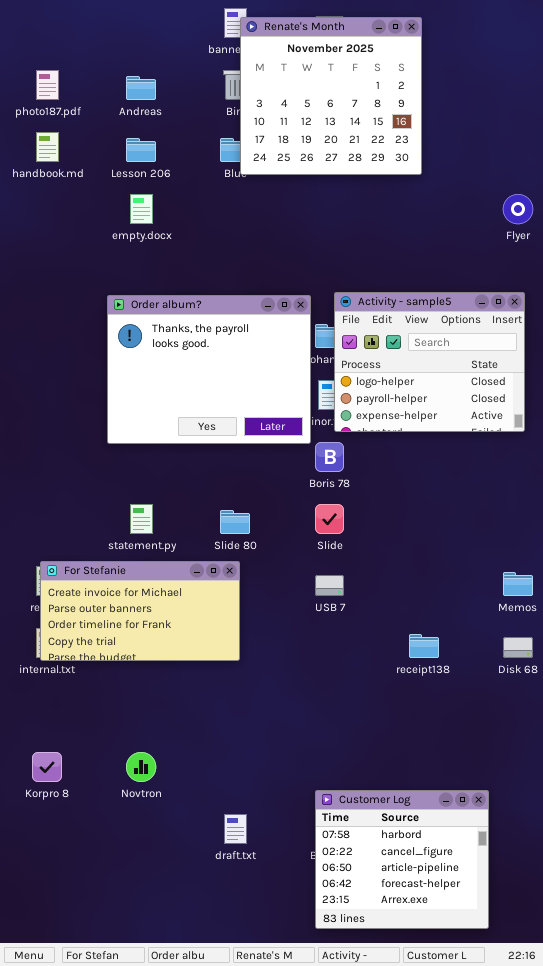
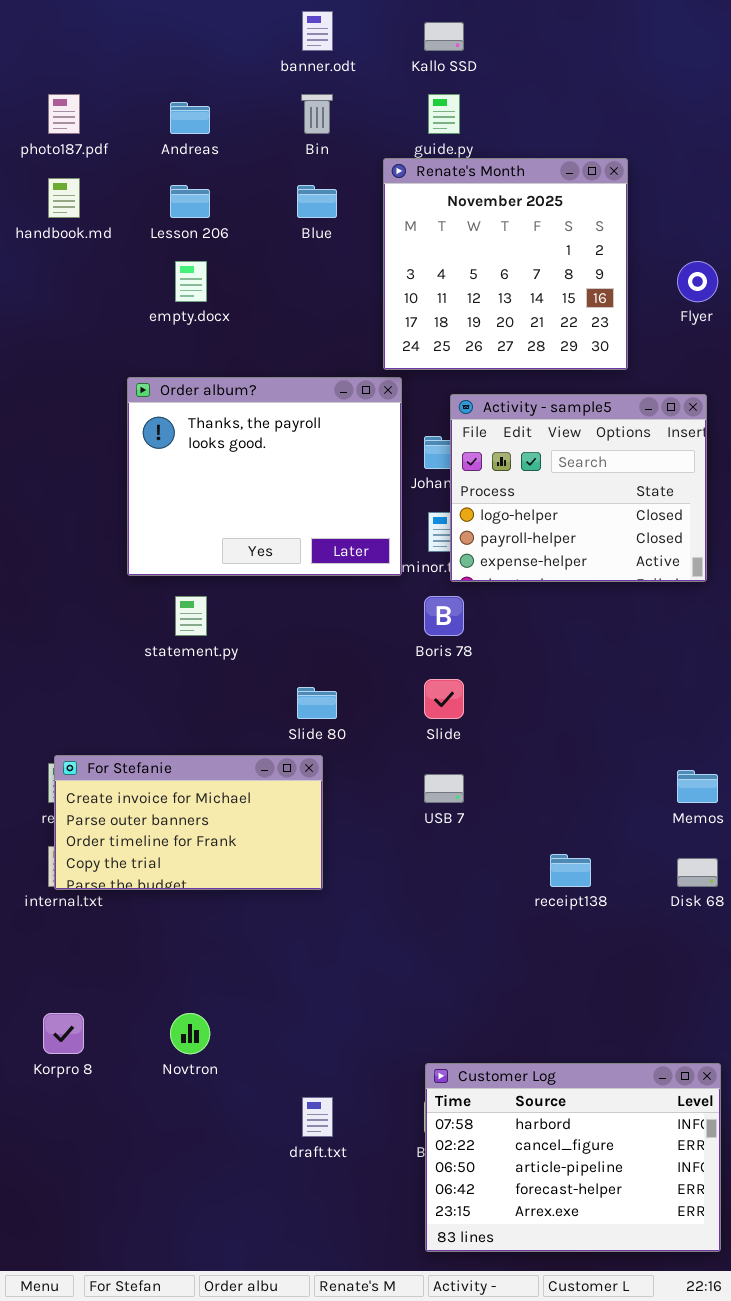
Renate's Month: [240,17,422,175] -> [383,158,628,370], moved
Order album?: [107,295,311,444] -> [127,377,402,576], moved
statement.py: [130,504,153,534] -> [175,596,207,636], moved
Customer Log: [315,790,489,929] -> [425,1063,721,1252], resized

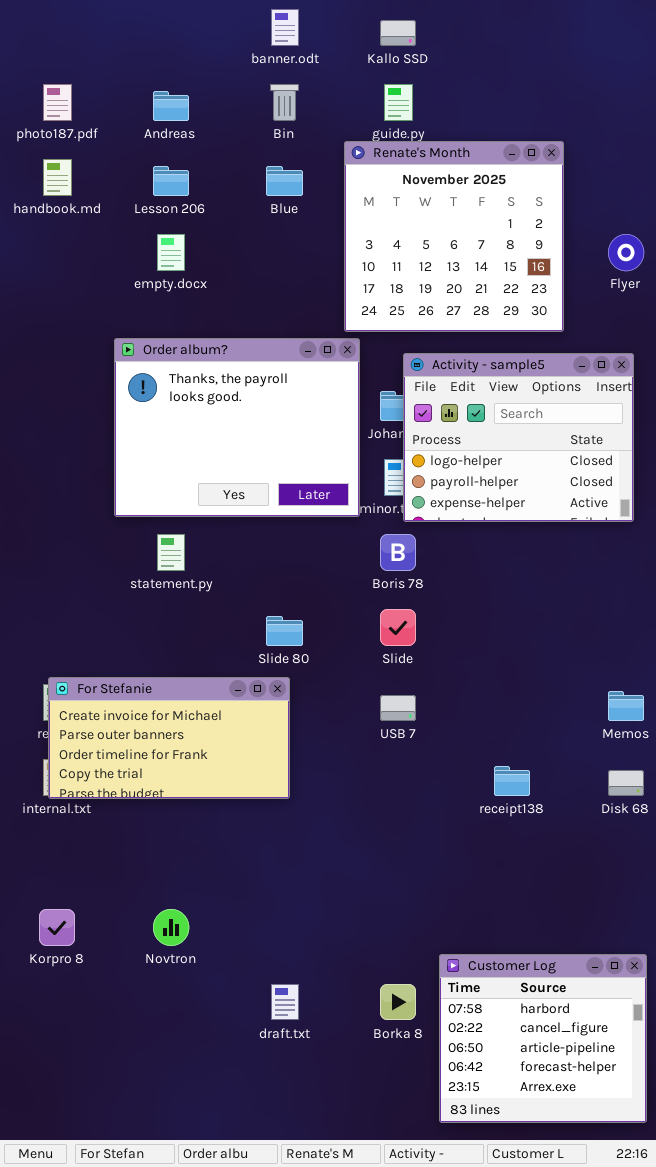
Customer Log: [425,1063,721,1252] -> [439,954,647,1123], resized

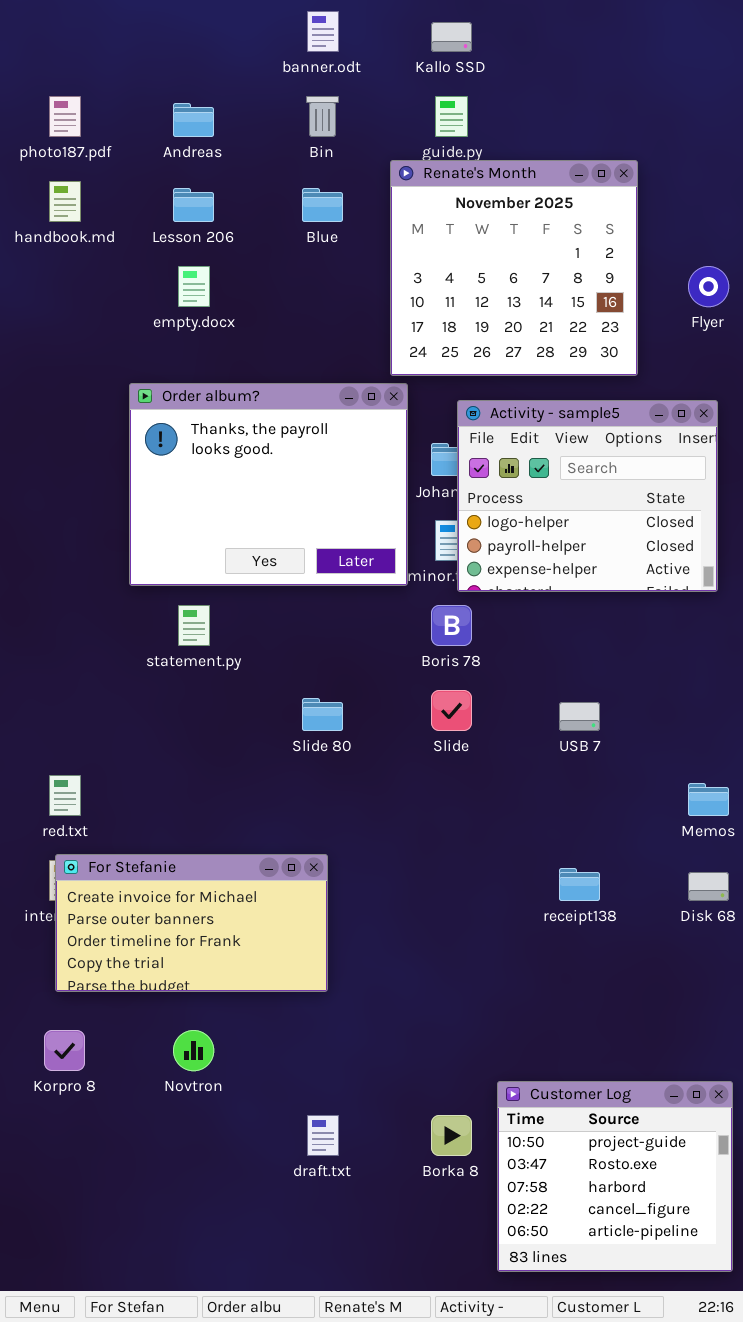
For Stefanie: [48,677,290,799] -> [55,854,328,992], moved
USB 7: [380,695,416,721] -> [559,702,600,731], moved
Customer Log: [439,954,647,1123] -> [497,1081,733,1272], scrolled up 2 rows

